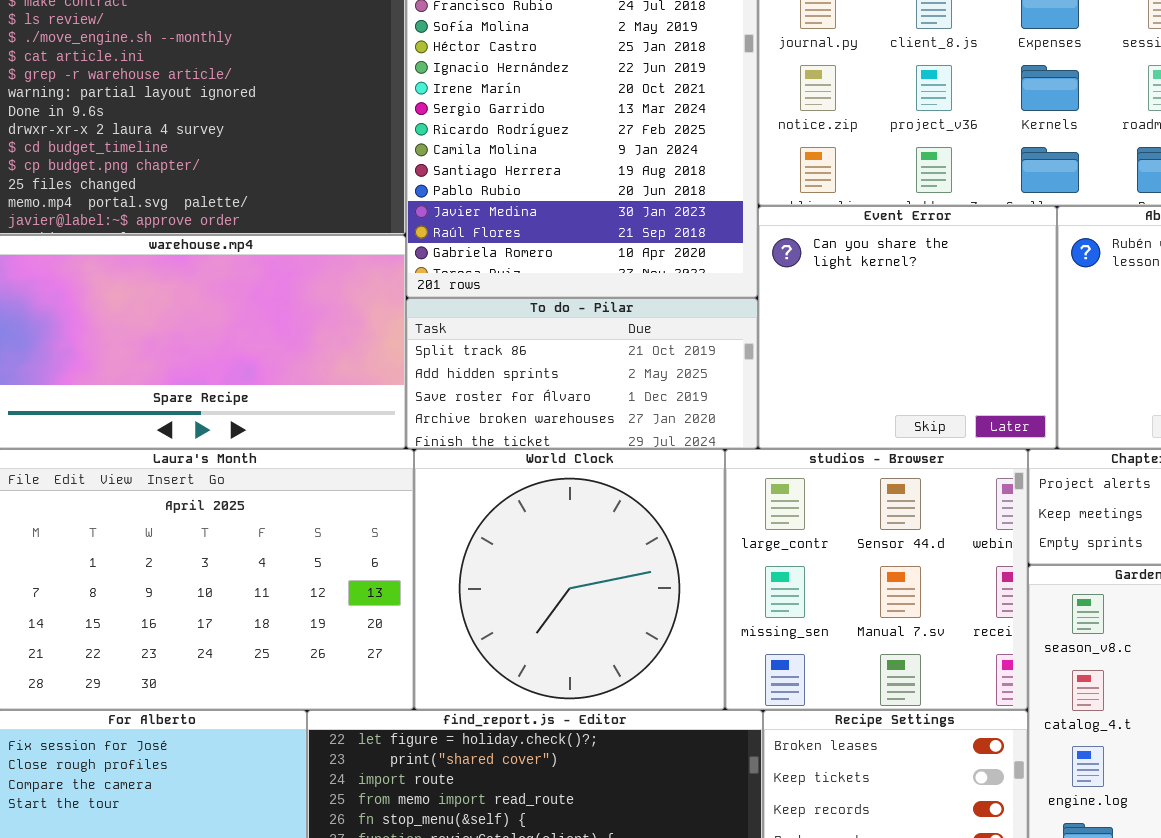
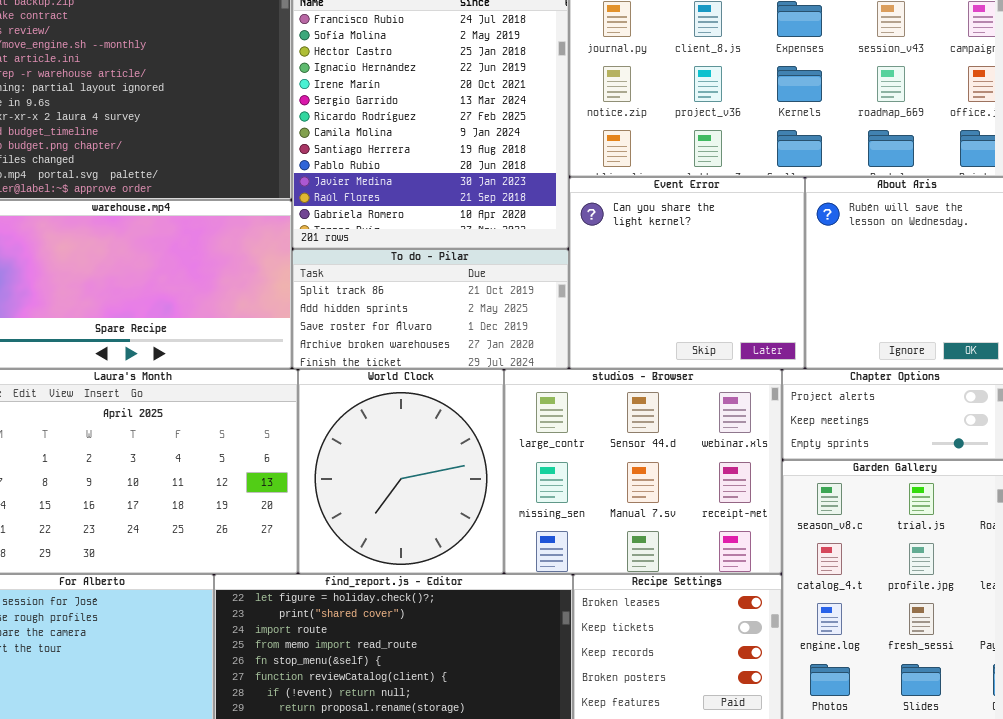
World Clock: [414,449,725,710] -> [298,369,504,574], resized
studios - Browser: [725,449,1028,710] -> [504,369,782,574], resized

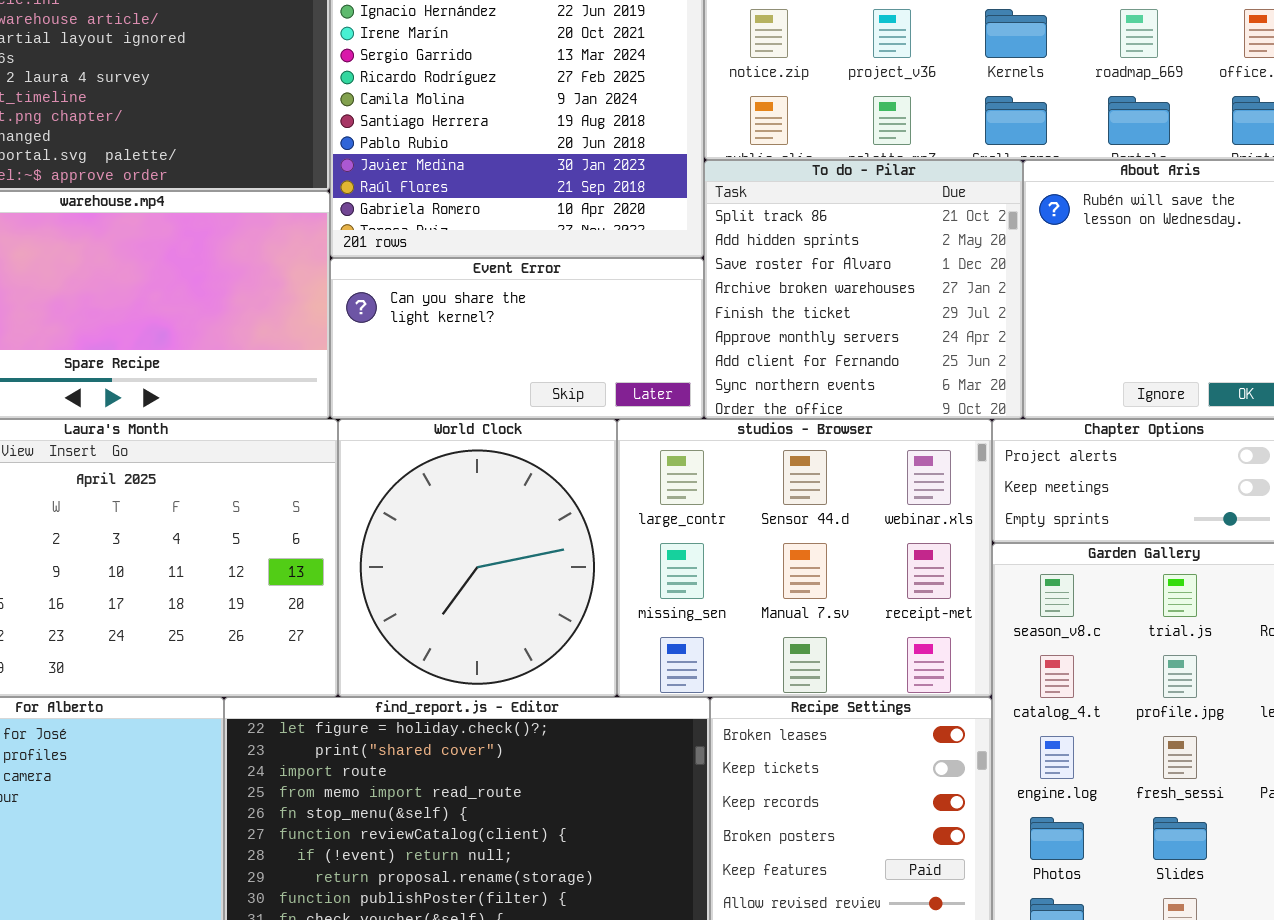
Event Error: [569,177,805,369] -> [330,258,704,419], moved, resized
To do - Pilar: [292,249,569,369] -> [704,160,1023,419], moved, resized

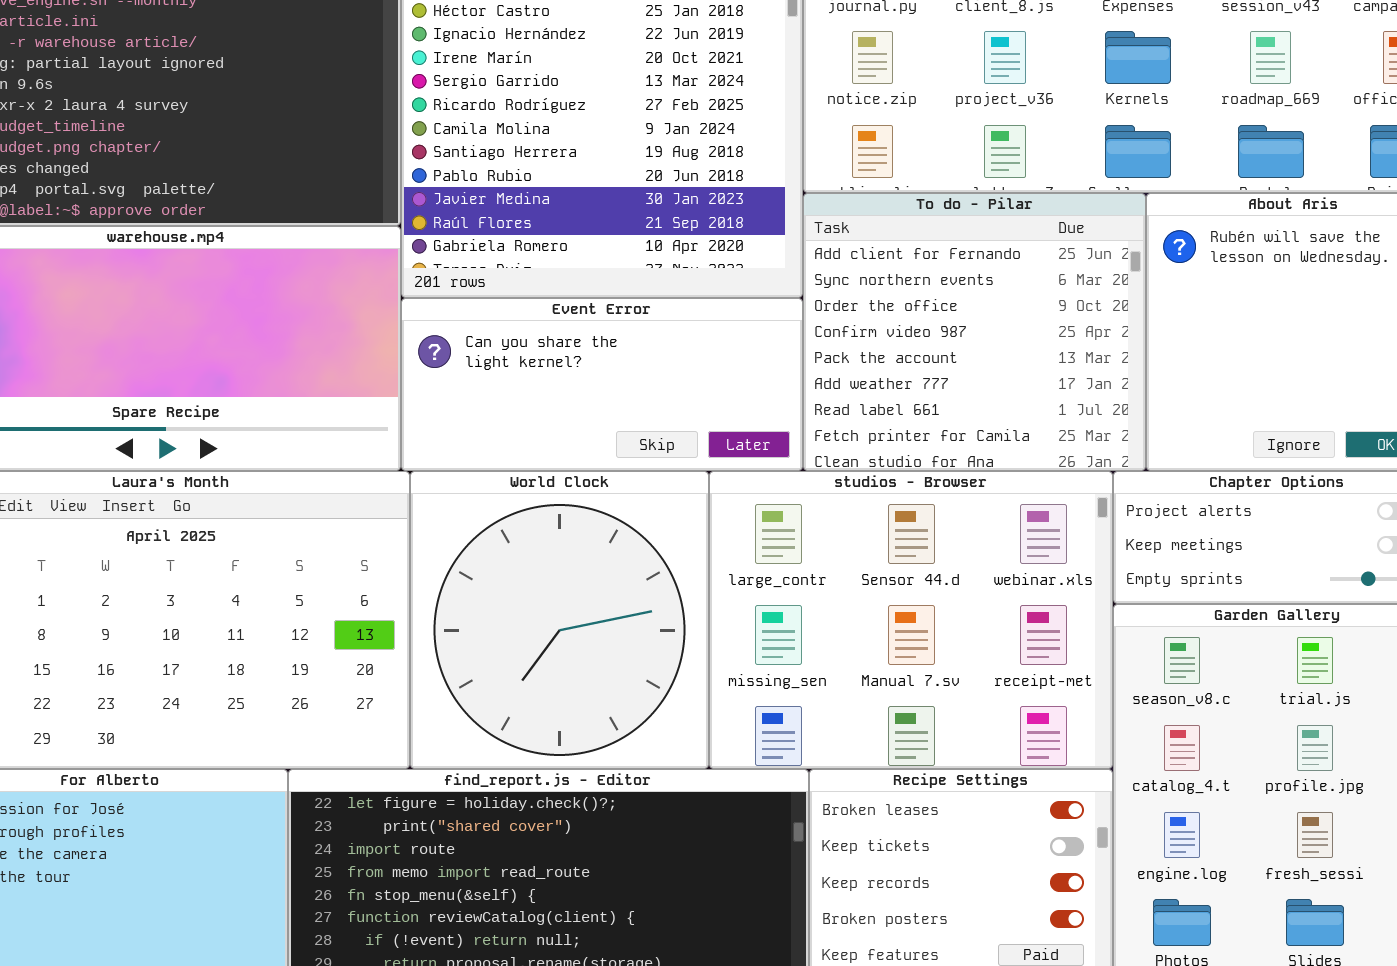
To do - Pilar: [704,160,1023,419] -> [803,193,1146,471], scrolled down 6 rows

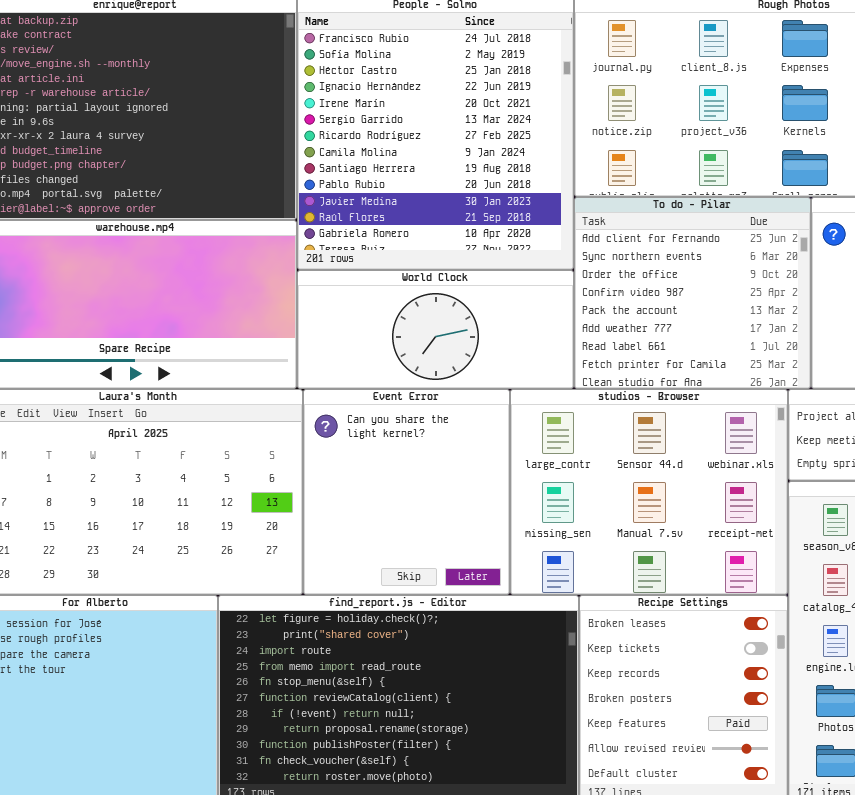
Event Error: [401,298,803,471] -> [303,389,510,595], moved, resized
World Clock: [410,471,709,769] -> [297,270,574,389], moved, resized

